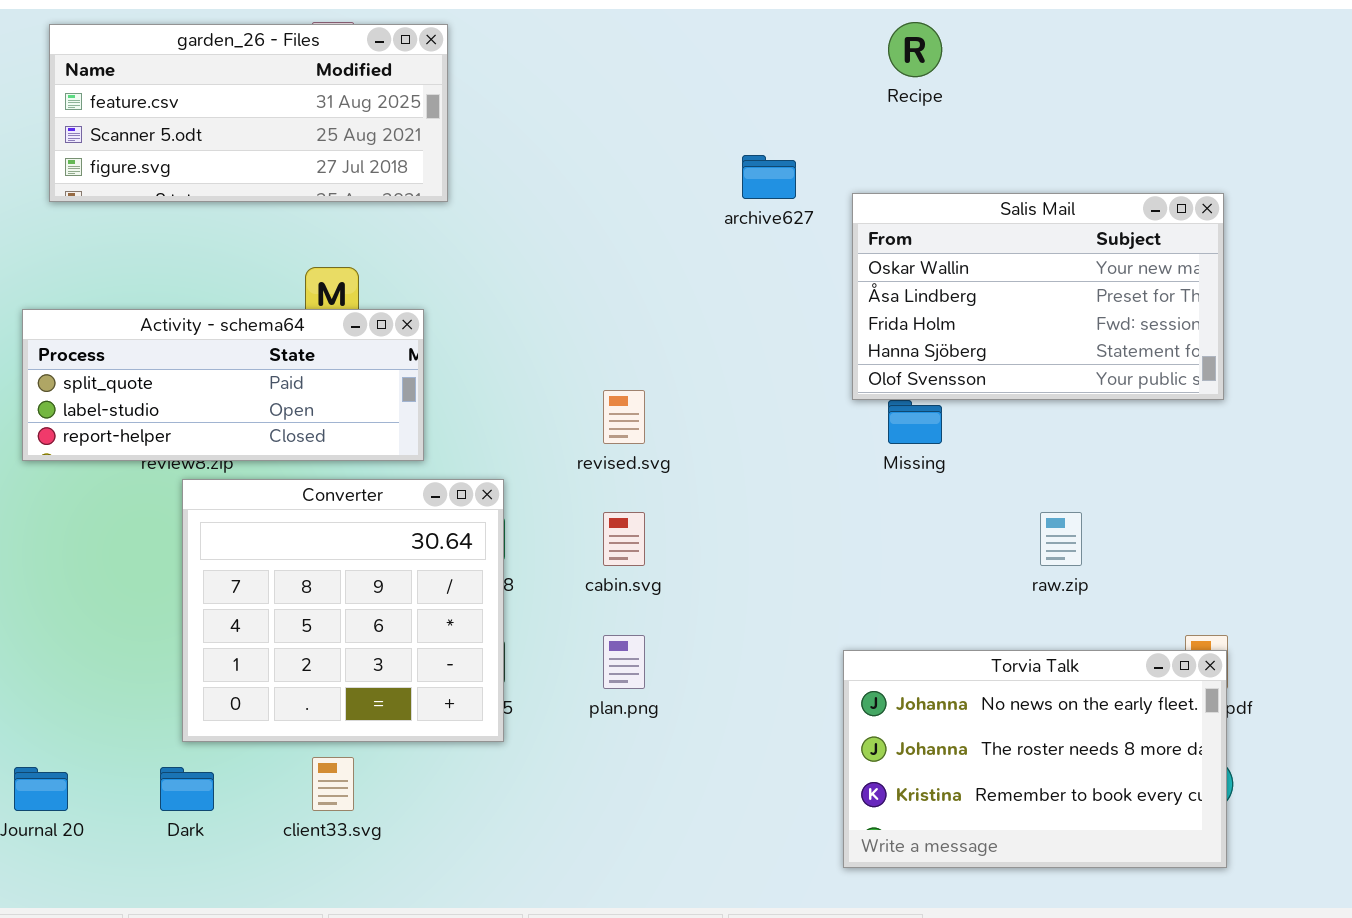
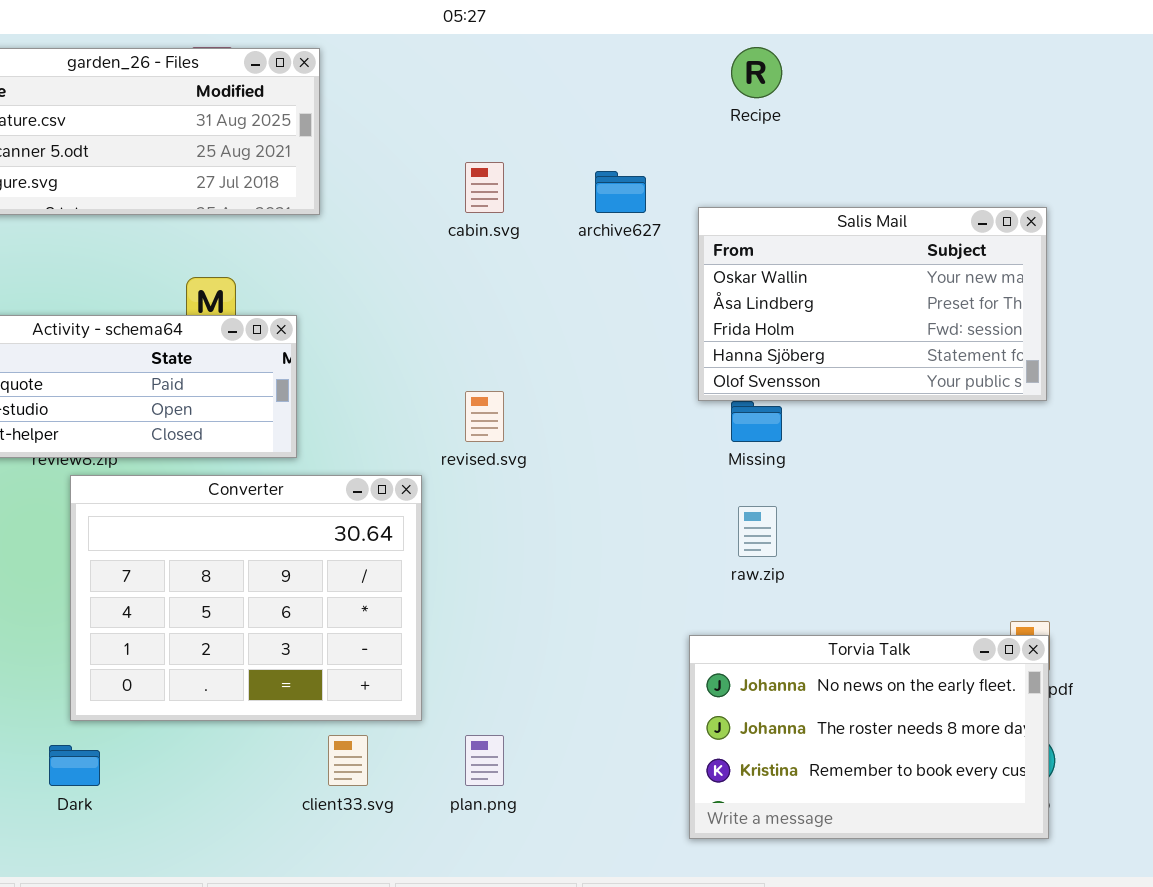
Converter: [182,479,504,742] -> [70,475,422,721], resized
cabin.svg: [603,512,645,566] -> [465,162,504,213], moved
raw.zip: [1040,512,1082,566] -> [738,506,777,557], moved
plan.png: [603,635,645,689] -> [465,735,504,786], moved
client33.svg: [312,757,354,811] -> [328,735,368,786], moved

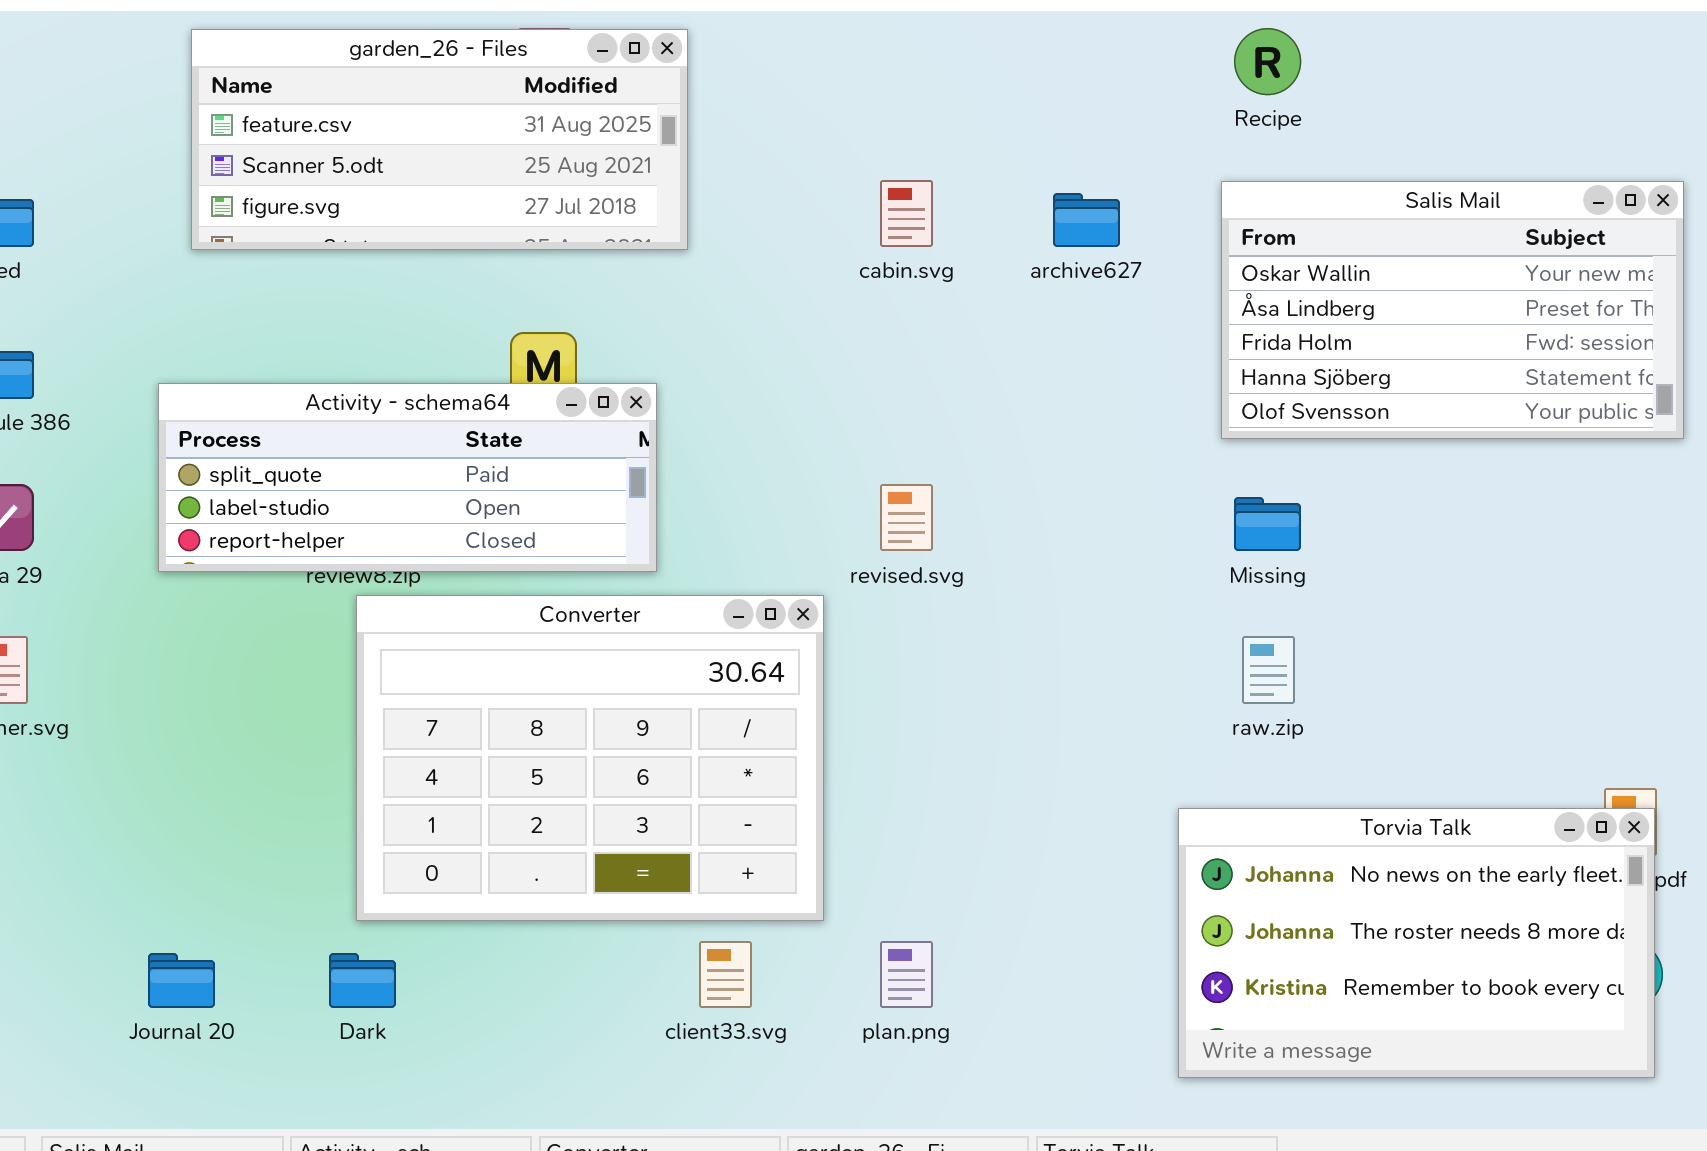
Salis Mail: [698,207,1047,401] -> [1221,181,1684,439], moved

